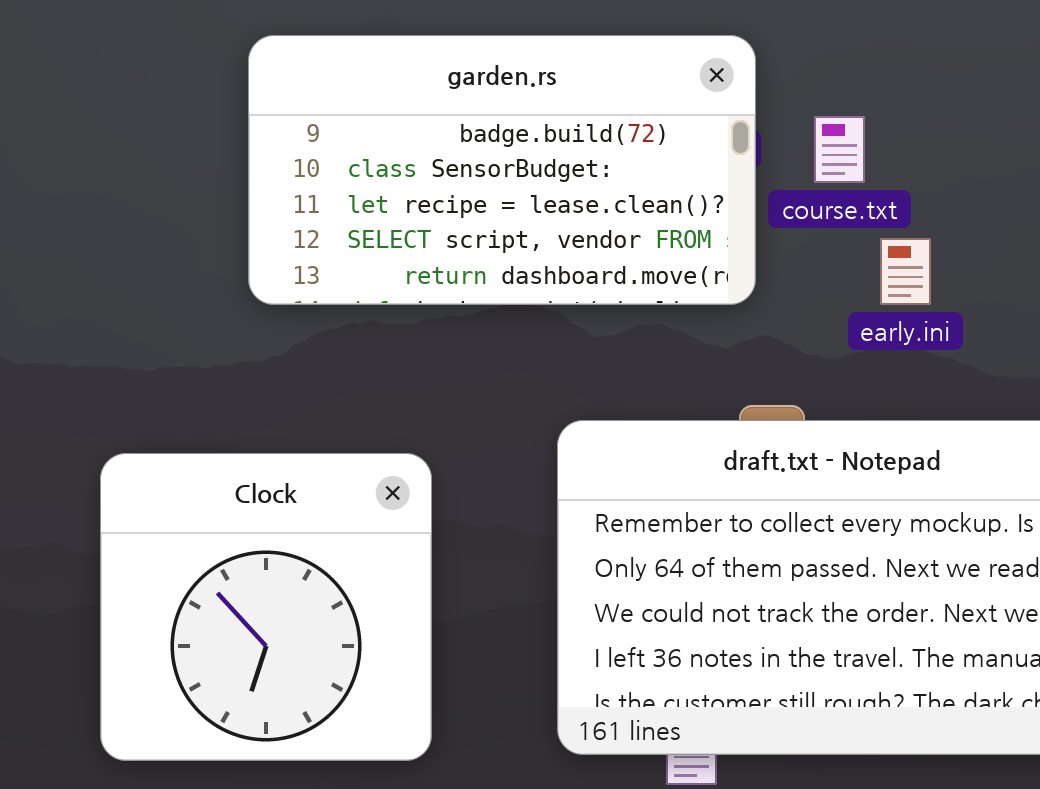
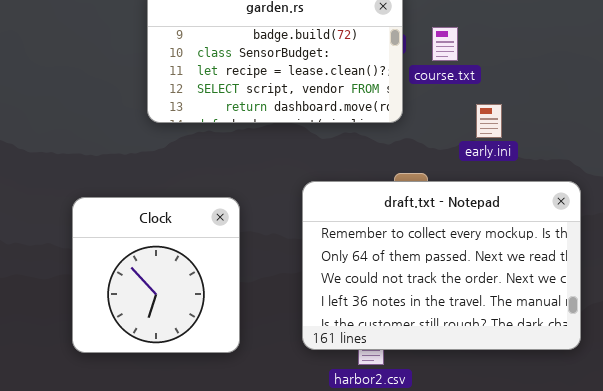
early.ini: [880,238,931,305] -> [476,104,502,138], moved

